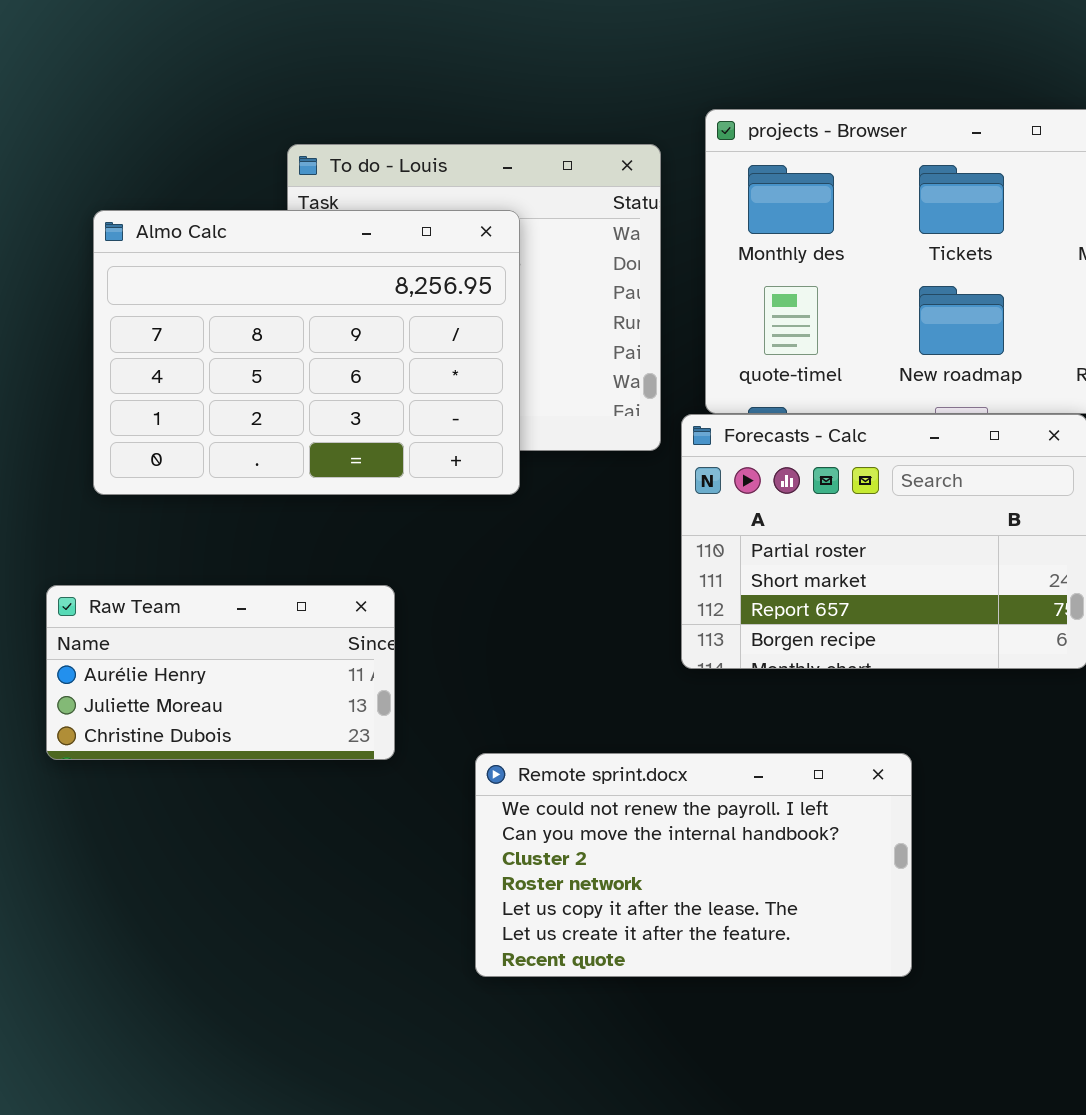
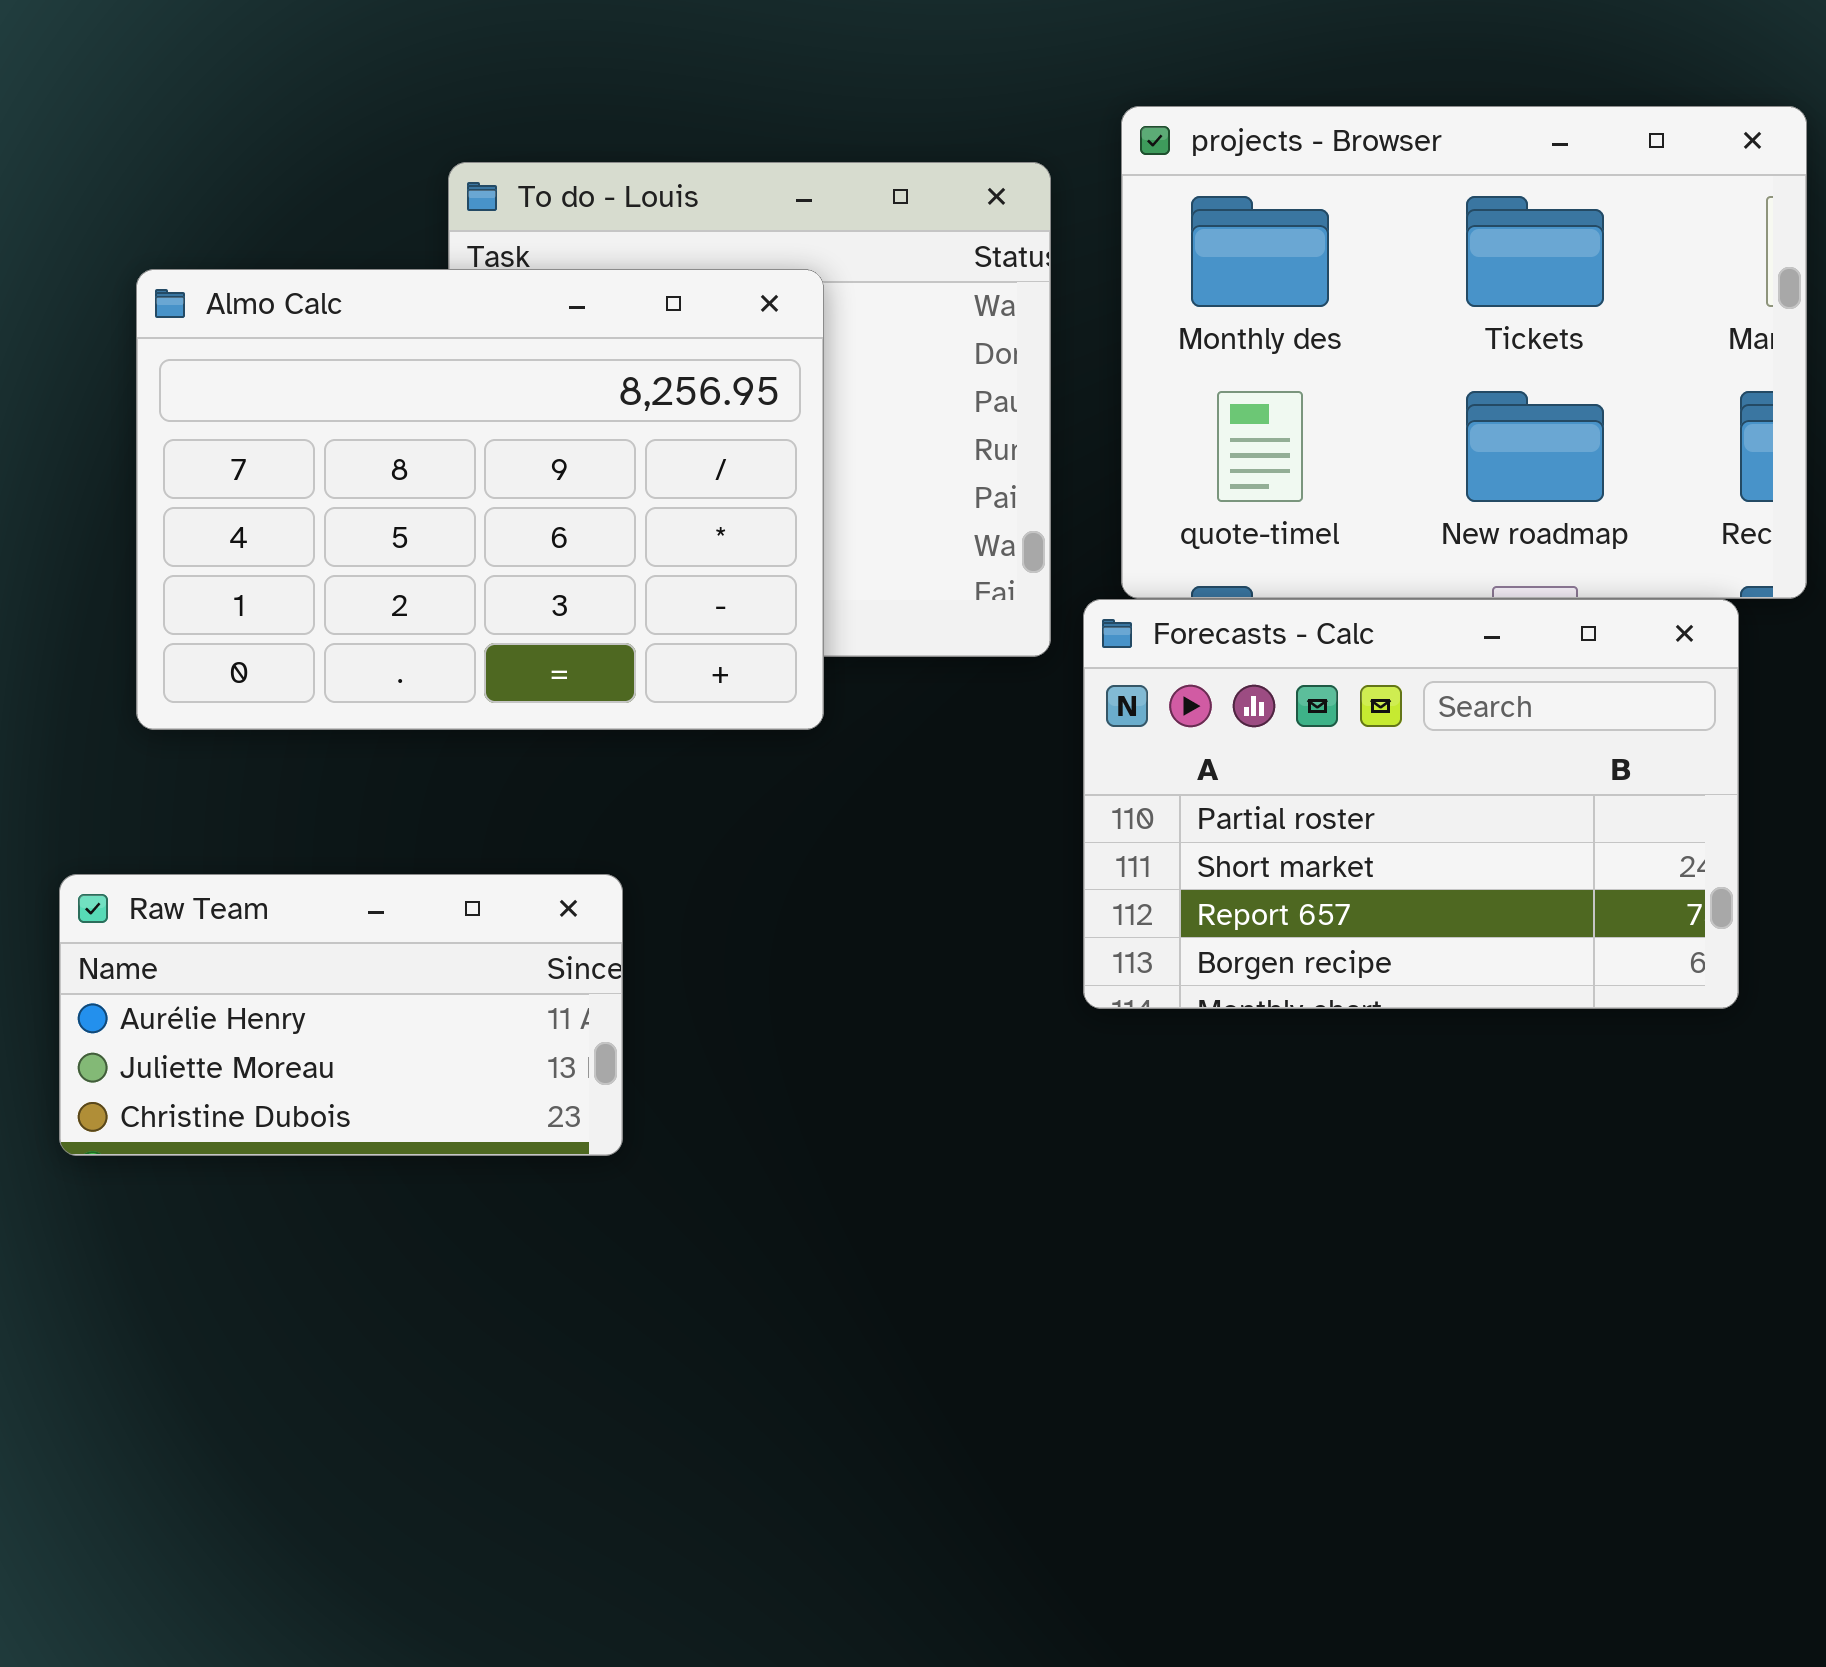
Remote sprint.docx: [475,753,912,977] -> none, closed

